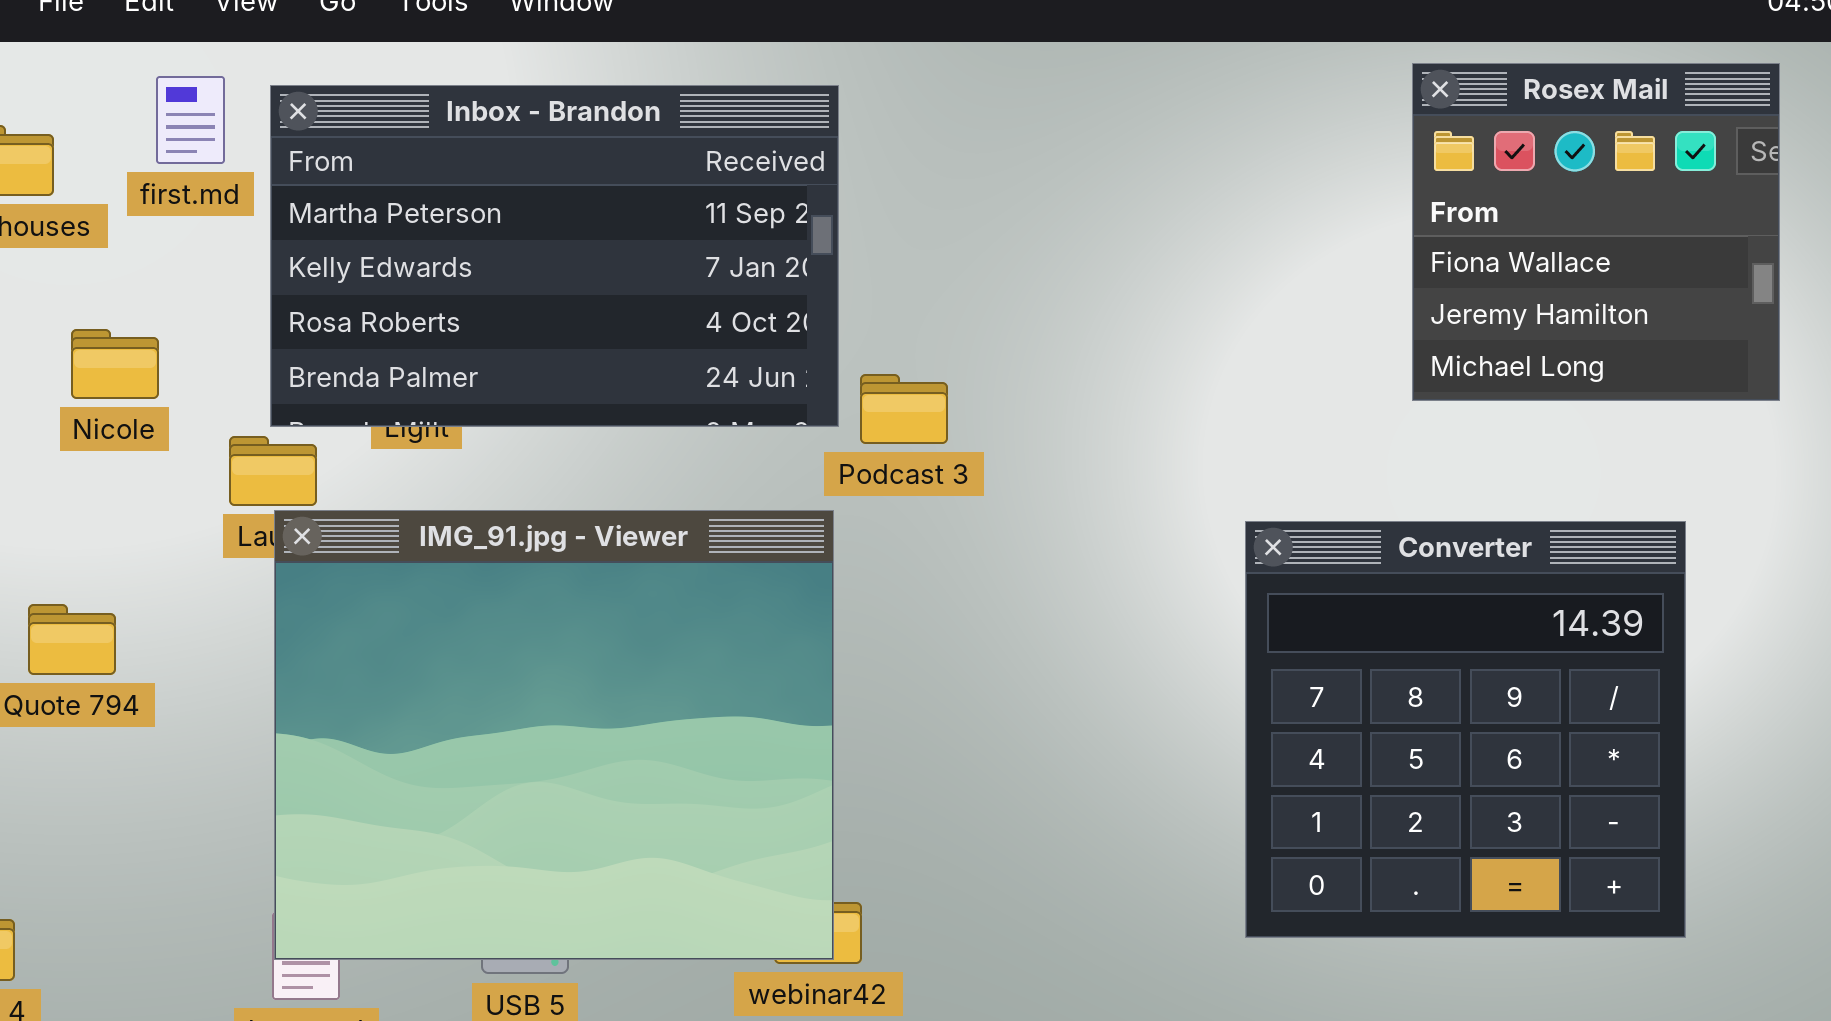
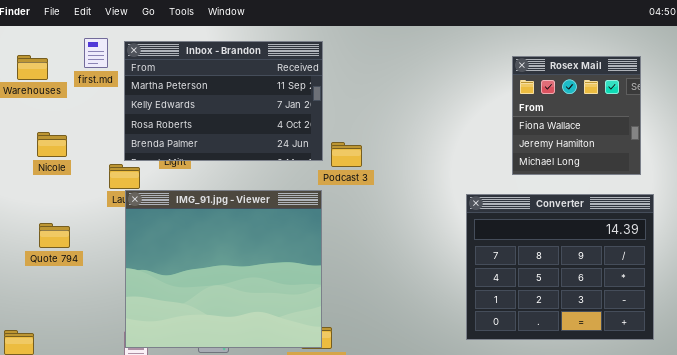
Rosex Mail: [1412,63,1780,401] -> [512,56,641,175], moved
Nicole: [71,329,159,399] -> [37,132,67,157], moved
Converter: [1245,521,1686,938] -> [466,194,654,340], resized

